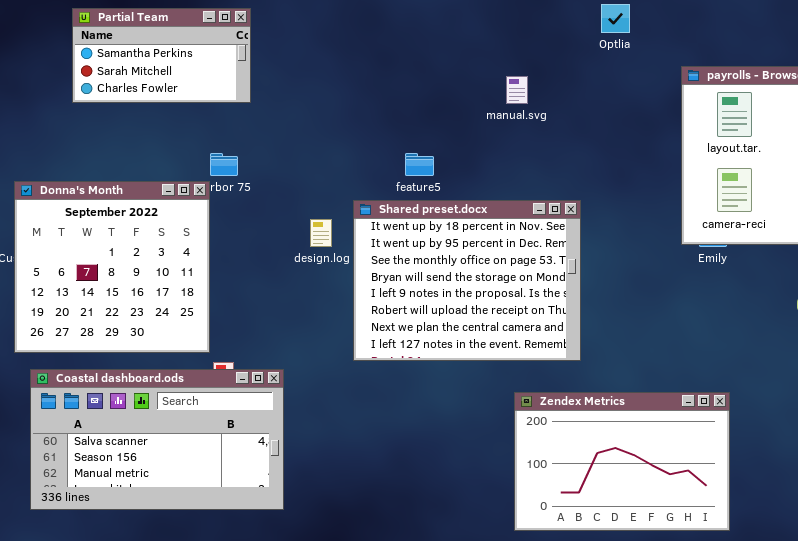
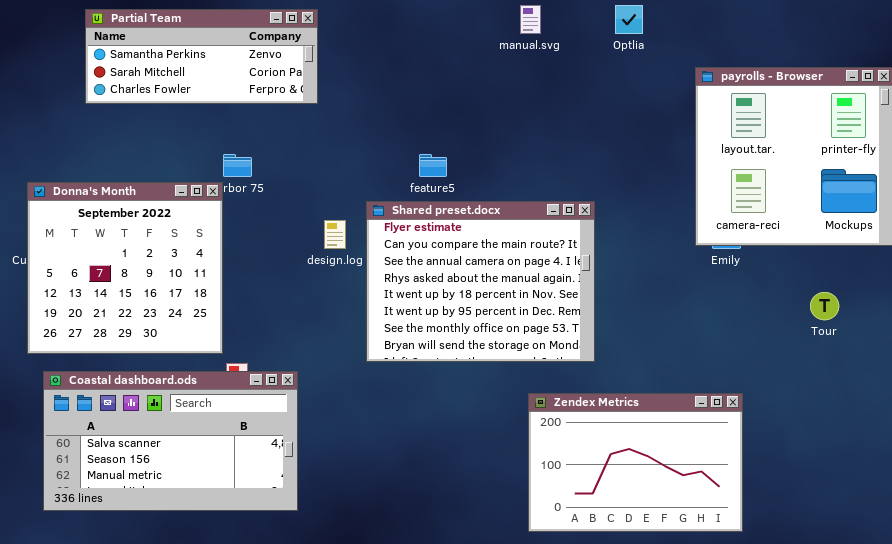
Partial Team: [72,8,251,103] -> [85,9,318,104], resized
manual.svg: [506,76,528,104] -> [520,5,541,34], moved
Shared preset.docx: [353,200,581,361] -> [366,201,595,362], scrolled up 4 rows

